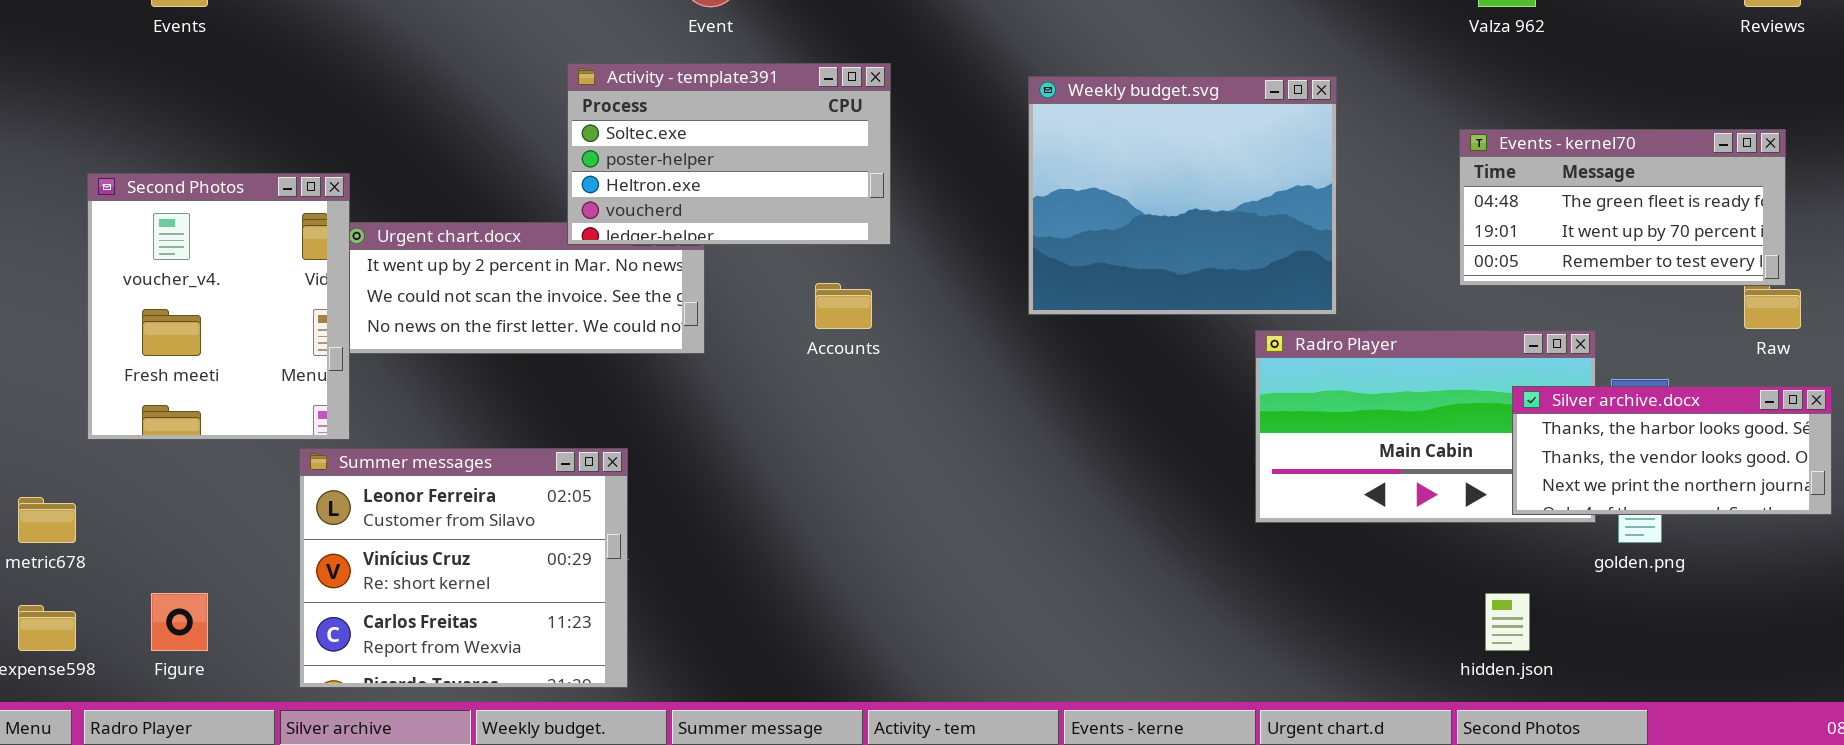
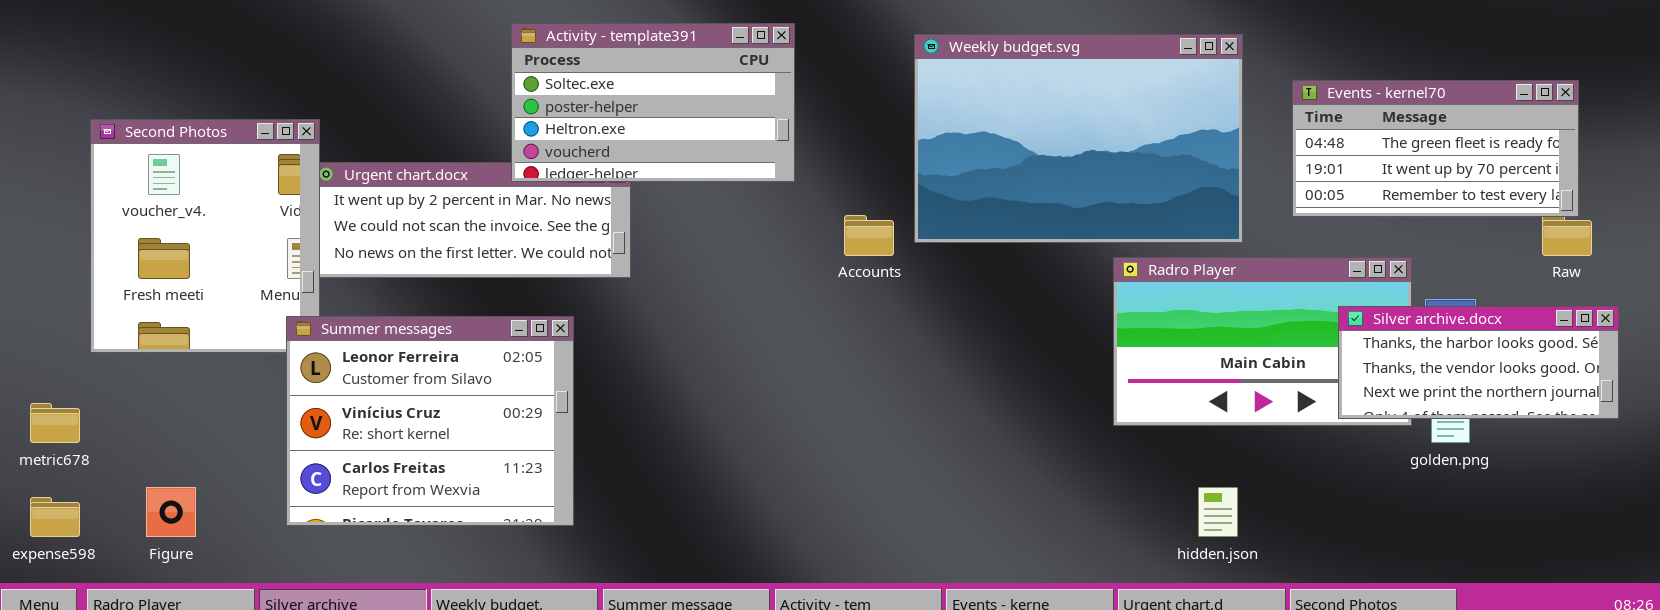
Weekly budget.svg: [1028,76,1337,315] -> [914,34,1243,243], resized
Accounts: [815,283,872,329] -> [844,215,894,256], moved
Summer messages: [299,448,628,688] -> [286,316,574,526], moved
hidden.json: [1485,593,1530,651] -> [1198,487,1238,537], moved

